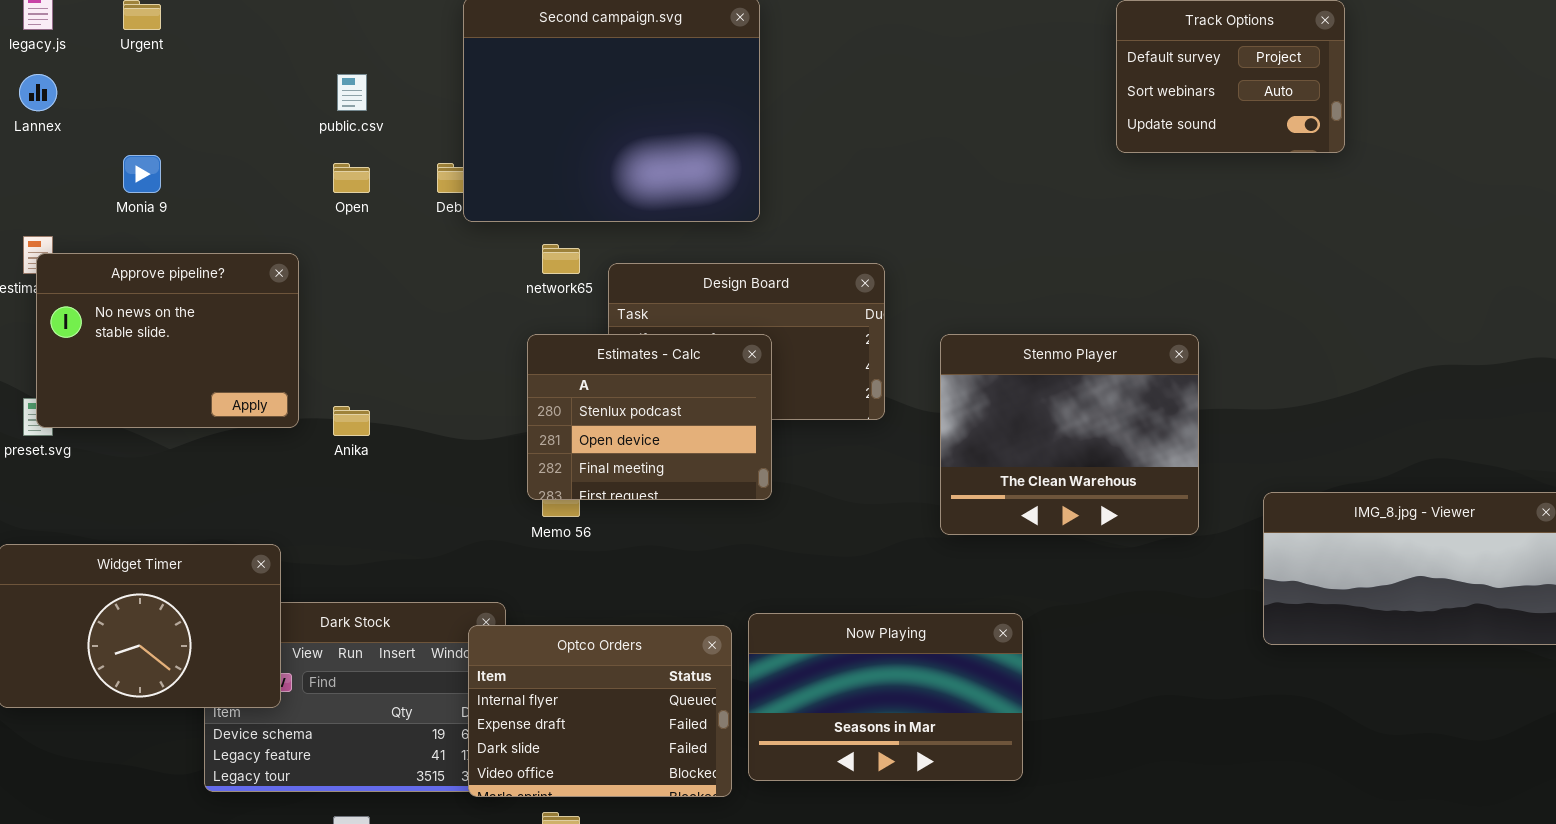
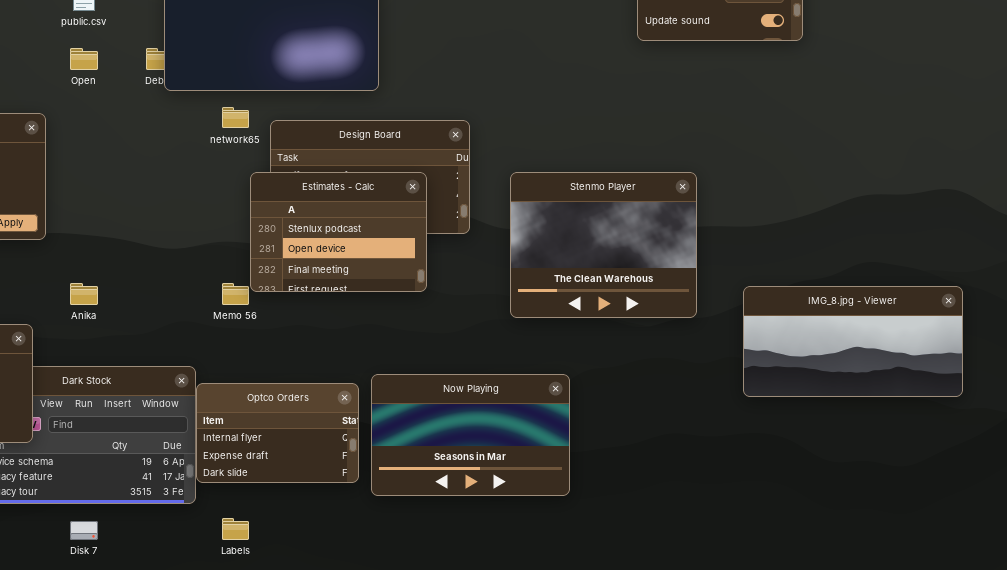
Estimates - Calc: [527,334,772,500] -> [250,172,427,292], moved
Anika: [333,406,370,436] -> [70,283,98,305], moved
Optco Orders: [468,625,732,797] -> [196,383,359,483], resized

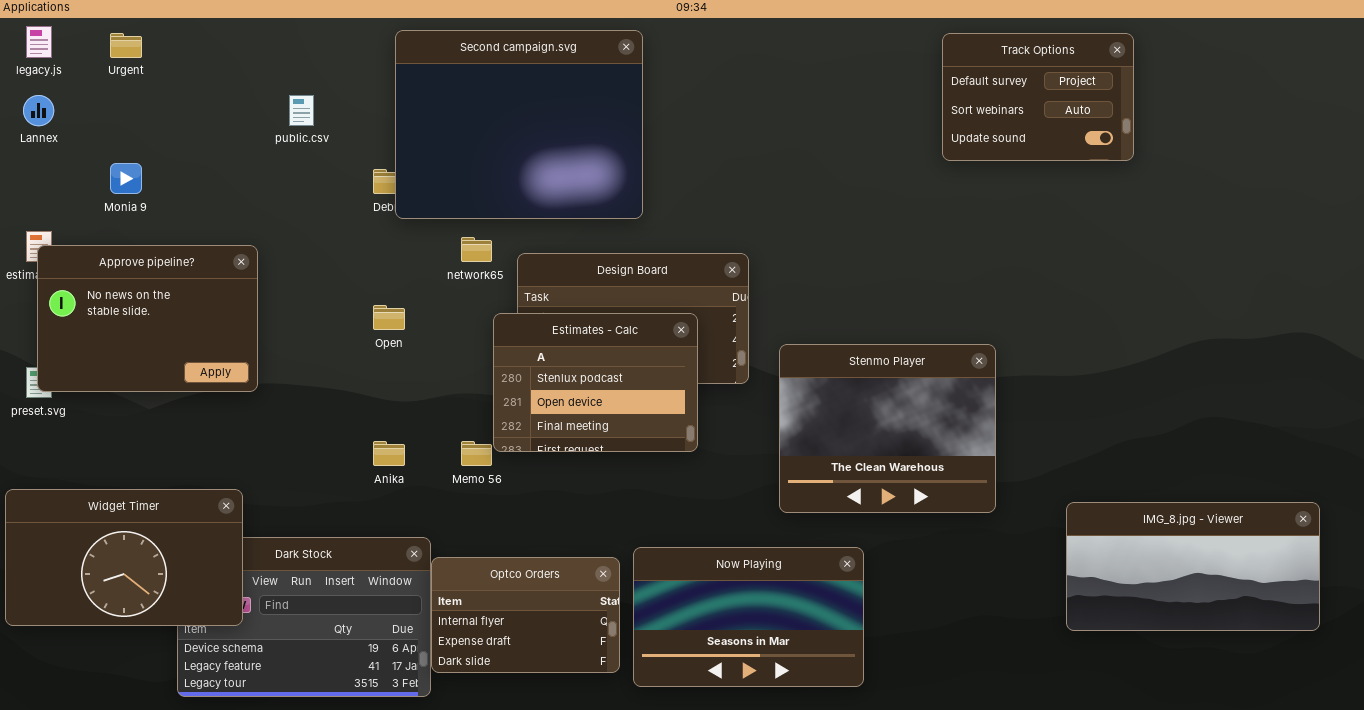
Open: [70,48,98,70] -> [373,305,405,330], moved
Stenmo Player: [510,172,697,318] -> [779,344,996,513], moved
Anika: [70,283,98,305] -> [373,441,405,466], moved
IMG_8.jpg - Viewer: [743,286,963,397] -> [1066,502,1320,631], moved

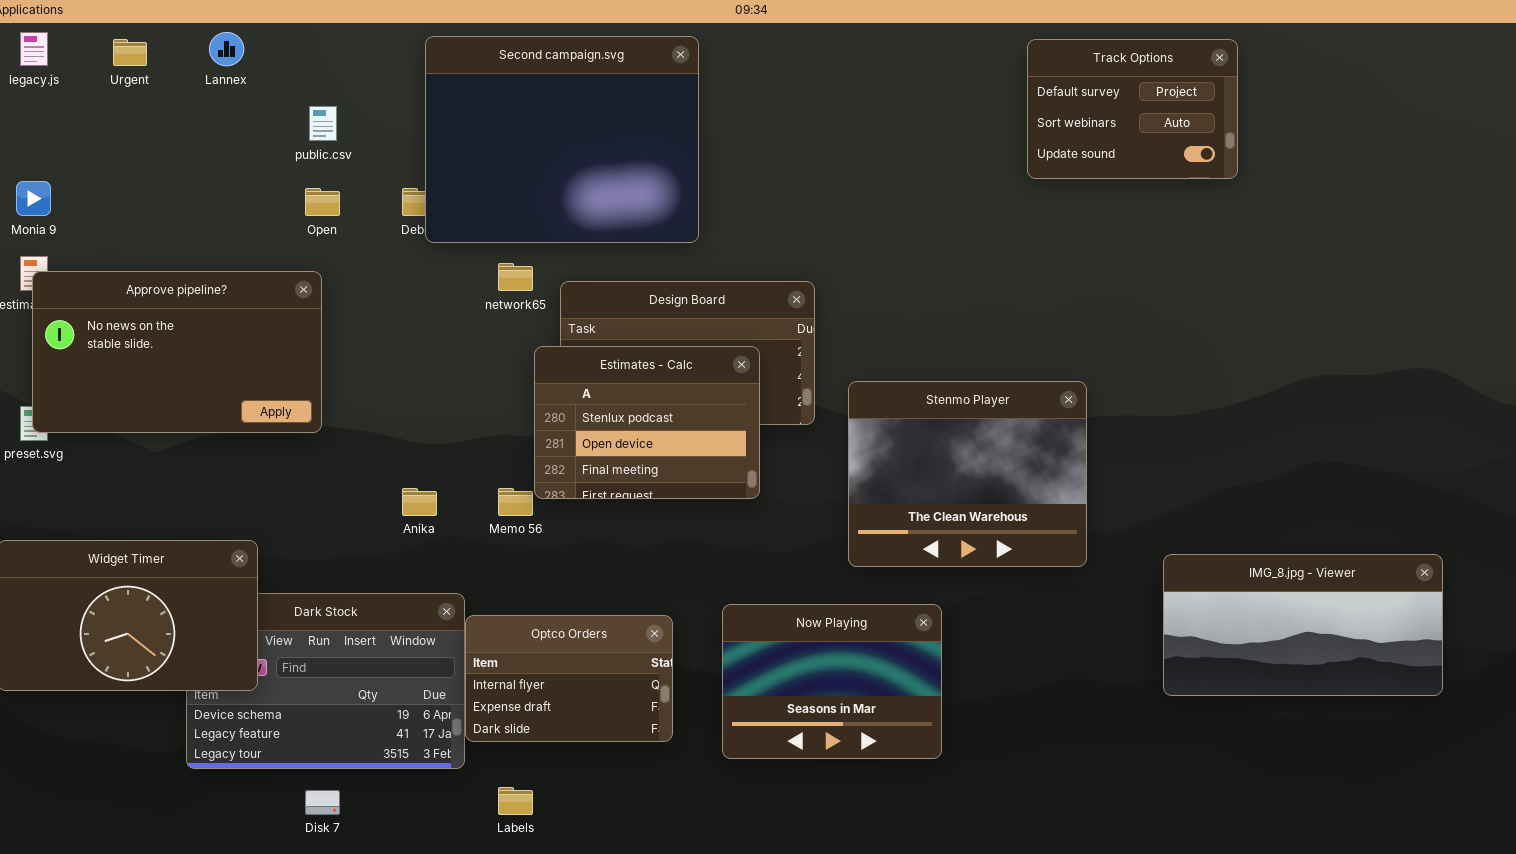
Lannex: [23,95,54,126] -> [209,32,244,66], moved
Monia 9: [110,163,142,194] -> [16,181,51,216], moved
Approve pipeline?: [37,245,258,392] -> [32,271,322,433], resized
Open: [373,305,405,330] -> [305,188,340,216], moved
Now Playing: [633,547,864,687] -> [722,604,942,759], resized

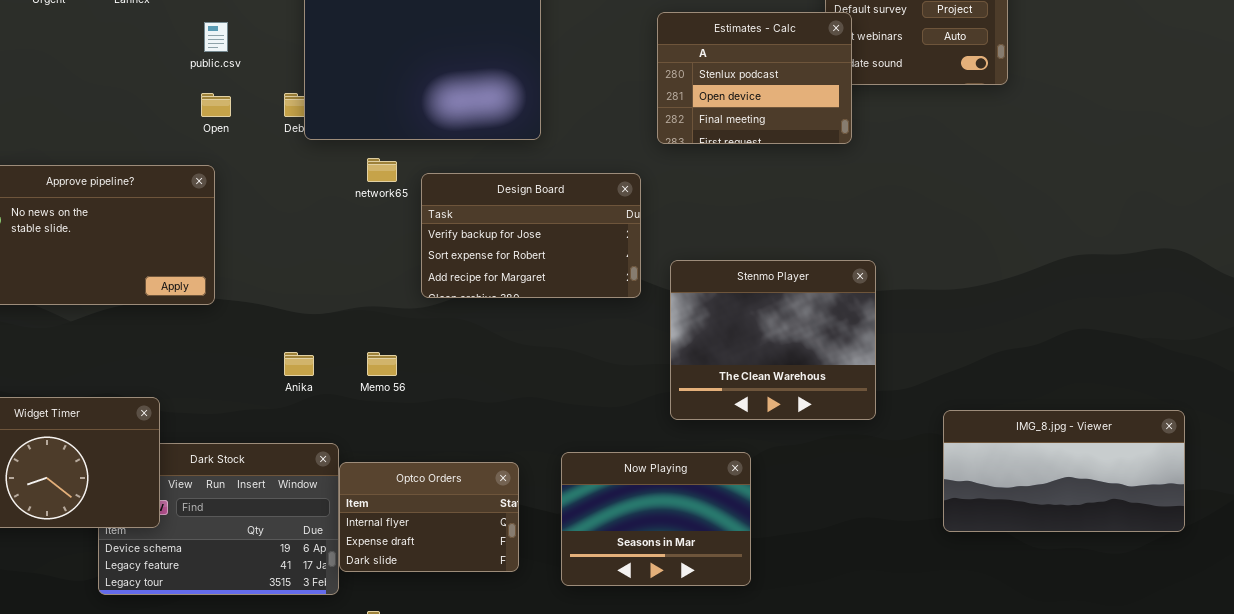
Estimates - Calc: [534,346,760,499] -> [657,12,852,144], moved

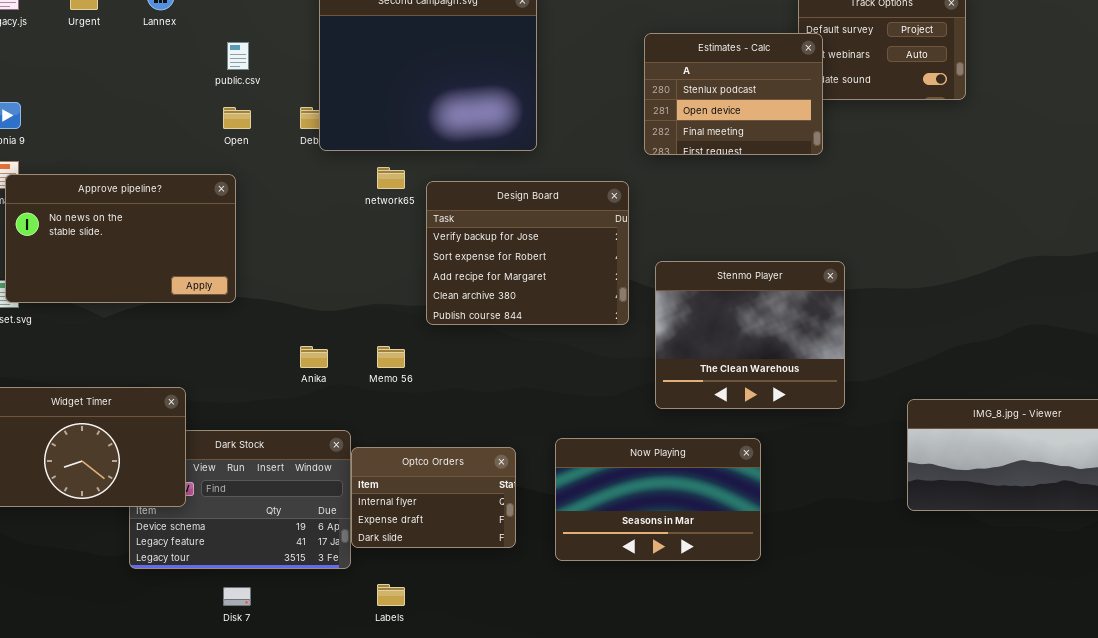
Design Board: [421,173,641,298] -> [426,181,629,325], resized
Now Playing: [561,452,751,586] -> [555,438,761,561], resized

